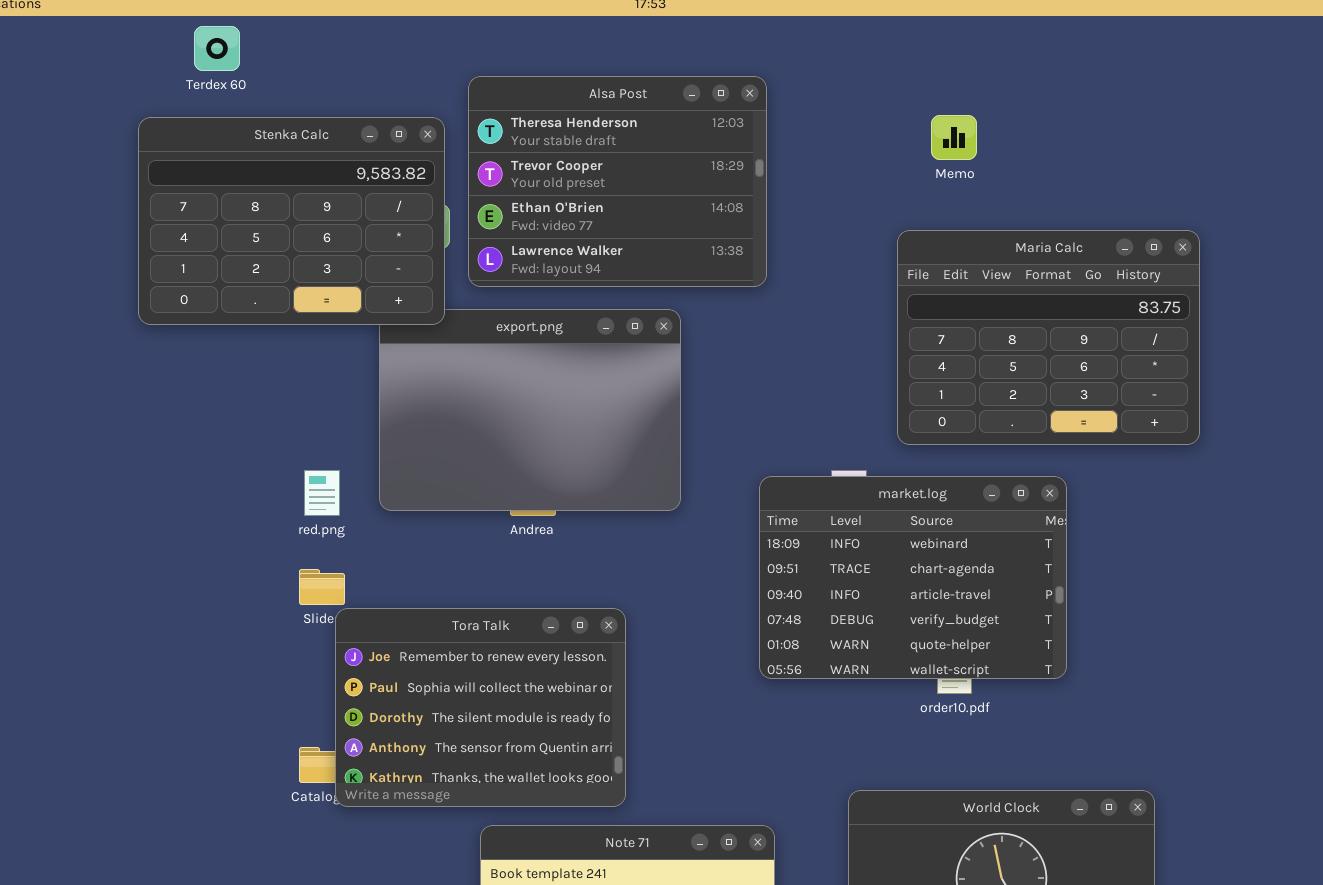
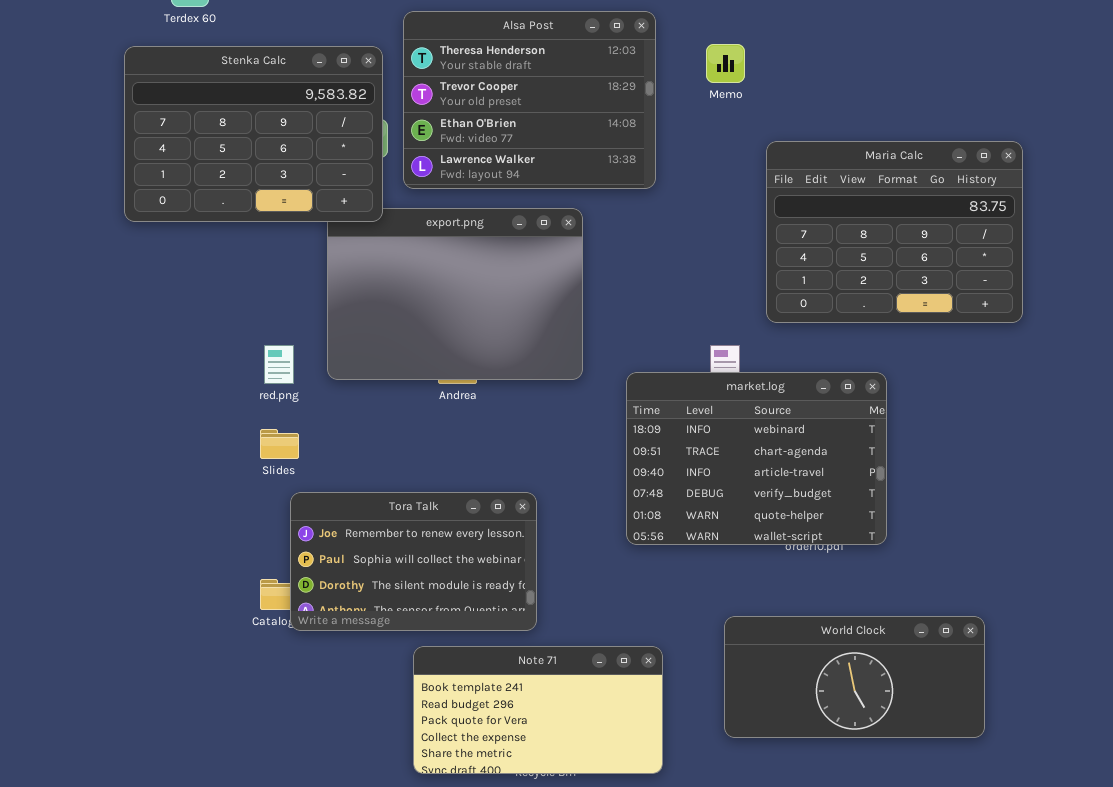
Memo: [931,115,977,160] -> [706,44,745,83], moved
market.log: [759,476,1067,679] -> [626,372,887,545], moved
Tora Talk: [335,608,626,807] -> [290,492,537,631], resized

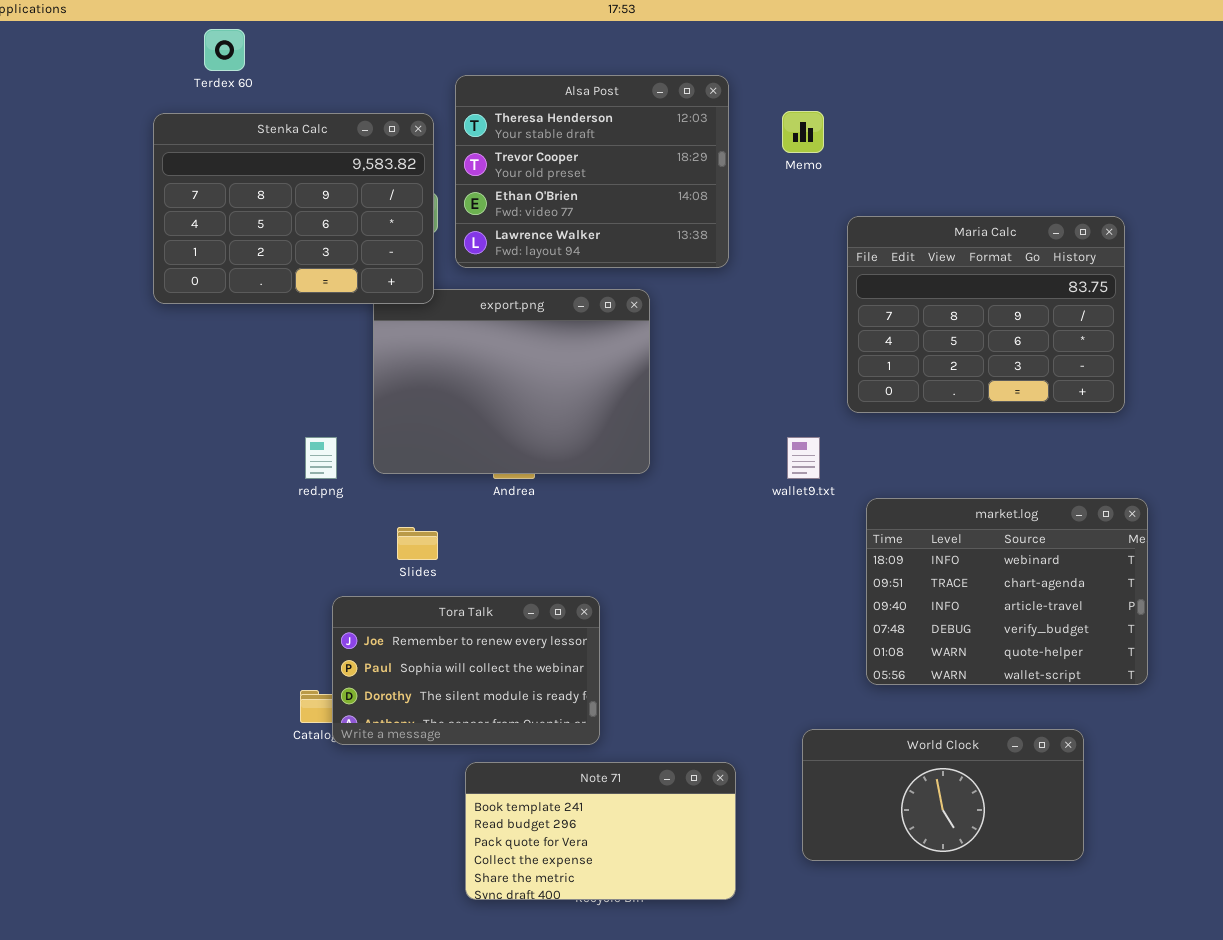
market.log: [626,372,887,545] -> [866,498,1148,685], moved
Slides: [260,429,299,459] -> [397,527,438,560], moved

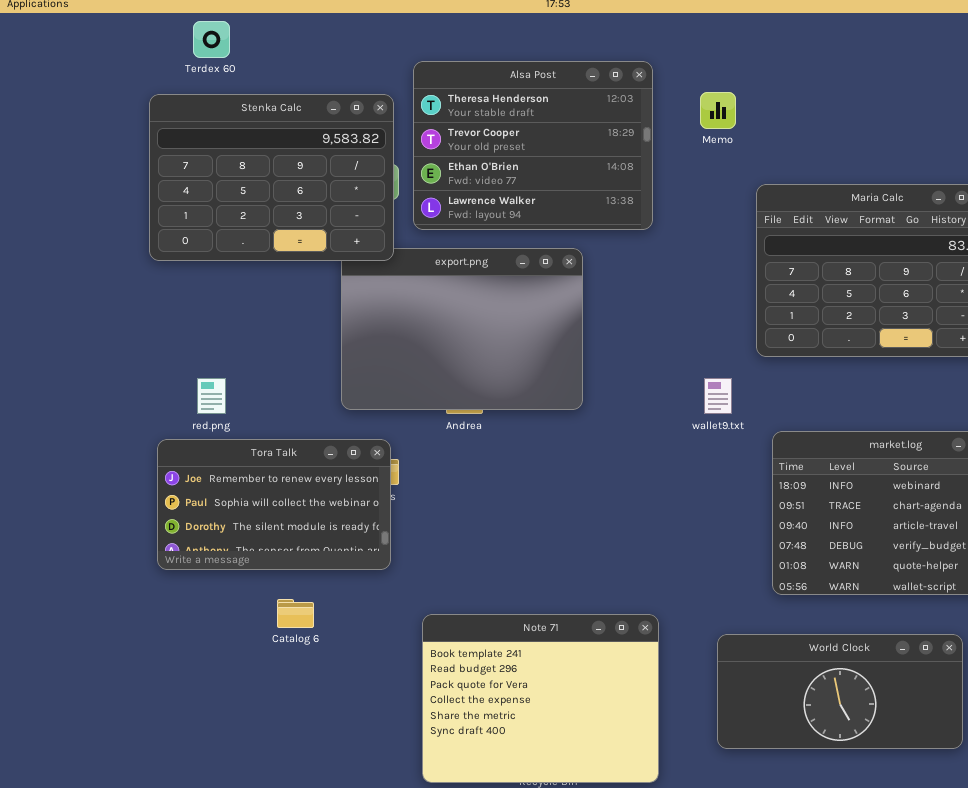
red.png: [305,437,337,479] -> [197,378,226,414], moved
Tora Talk: [332,596,600,745] -> [157,439,391,570], moved
Note 71: [465,762,736,900] -> [422,614,659,783], resized

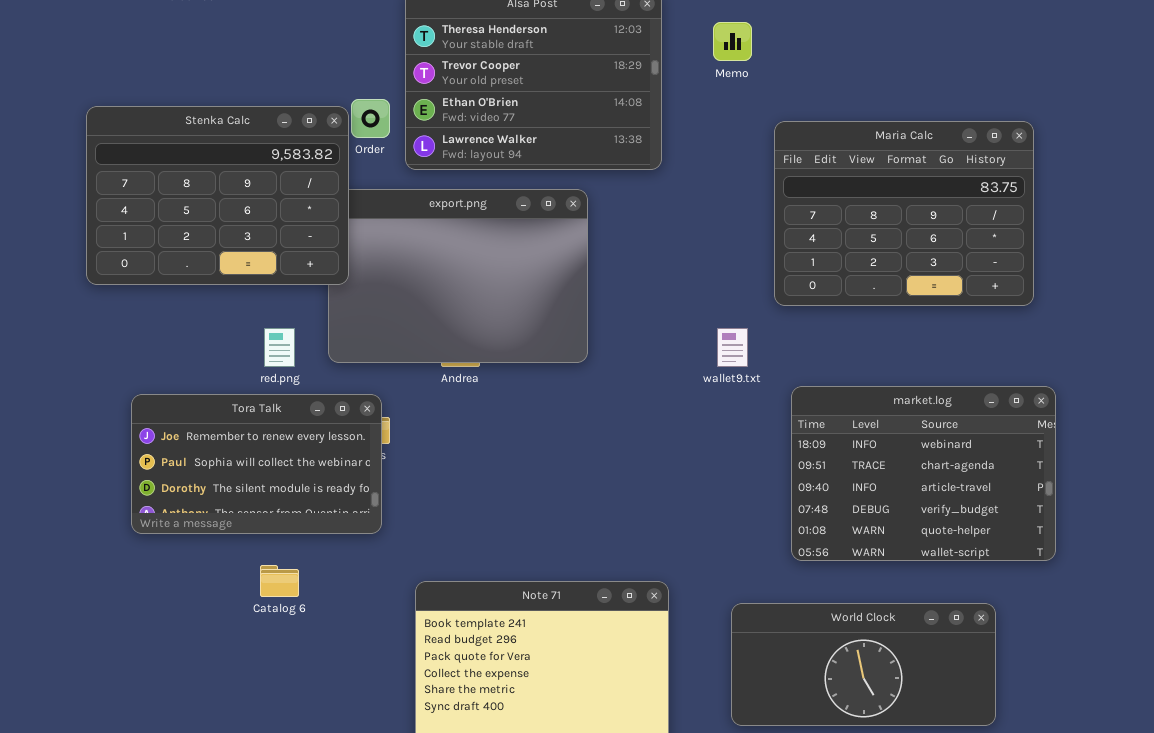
Stenka Calc: [149,94,394,261] -> [86,106,349,285], moved
red.png: [197,378,226,414] -> [264,328,295,367], moved

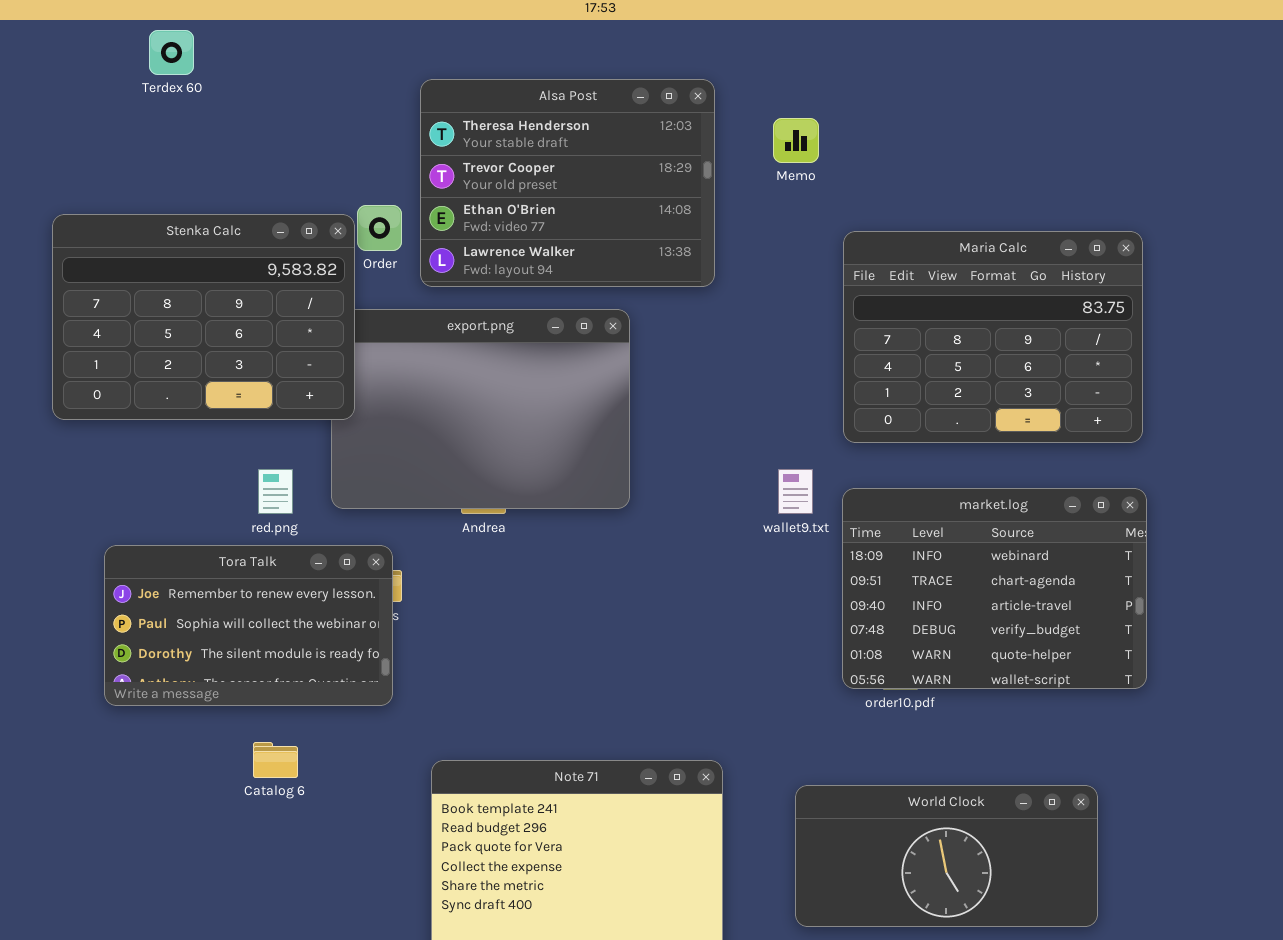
market.log: [791,386,1056,561] -> [842,488,1147,689], moved

